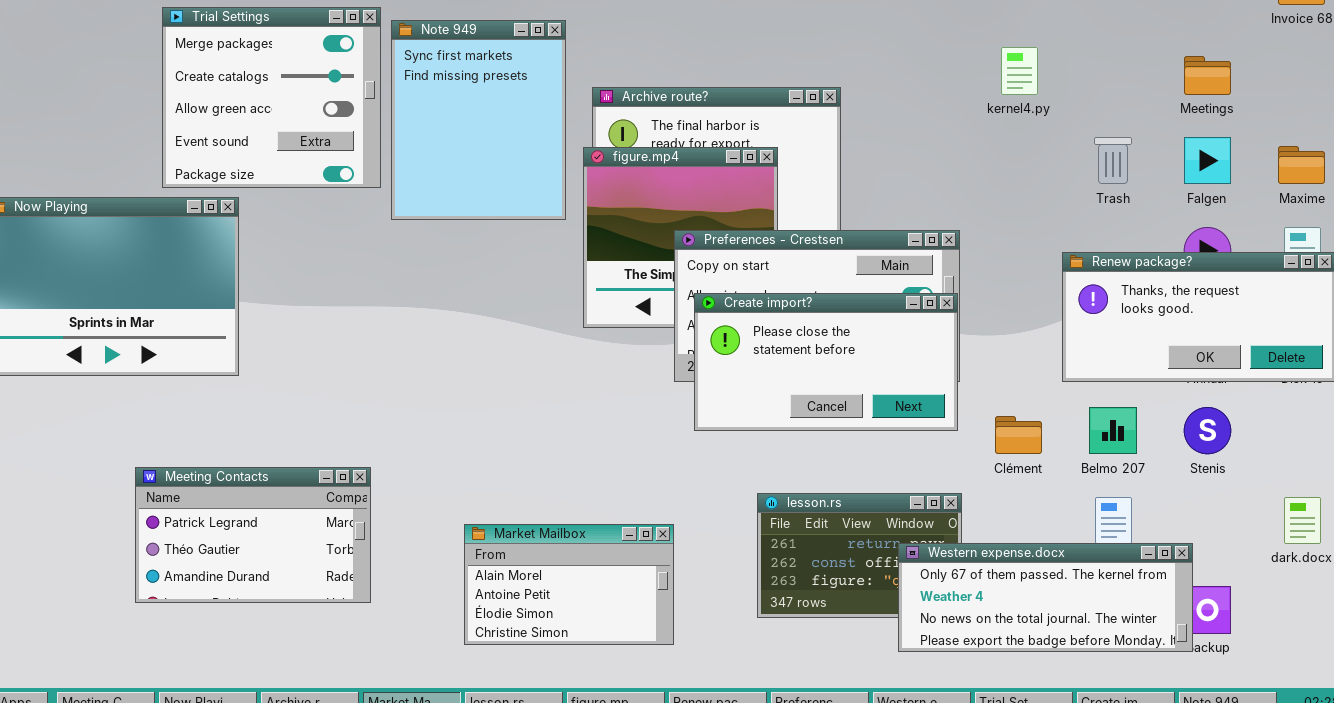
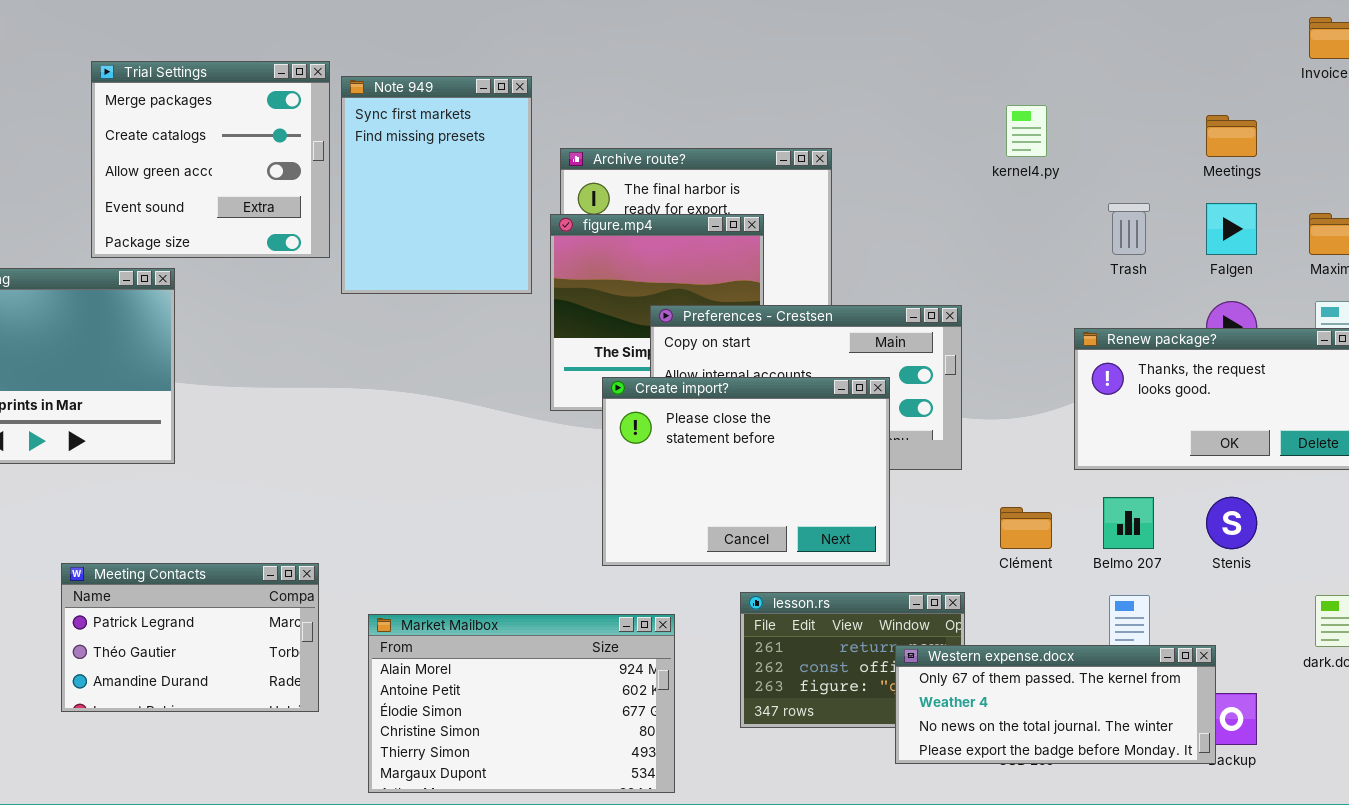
Create import?: [694,293,958,431] -> [602,377,890,566], moved, resized
Market Mailbox: [464,524,674,645] -> [368,614,675,793], moved, resized

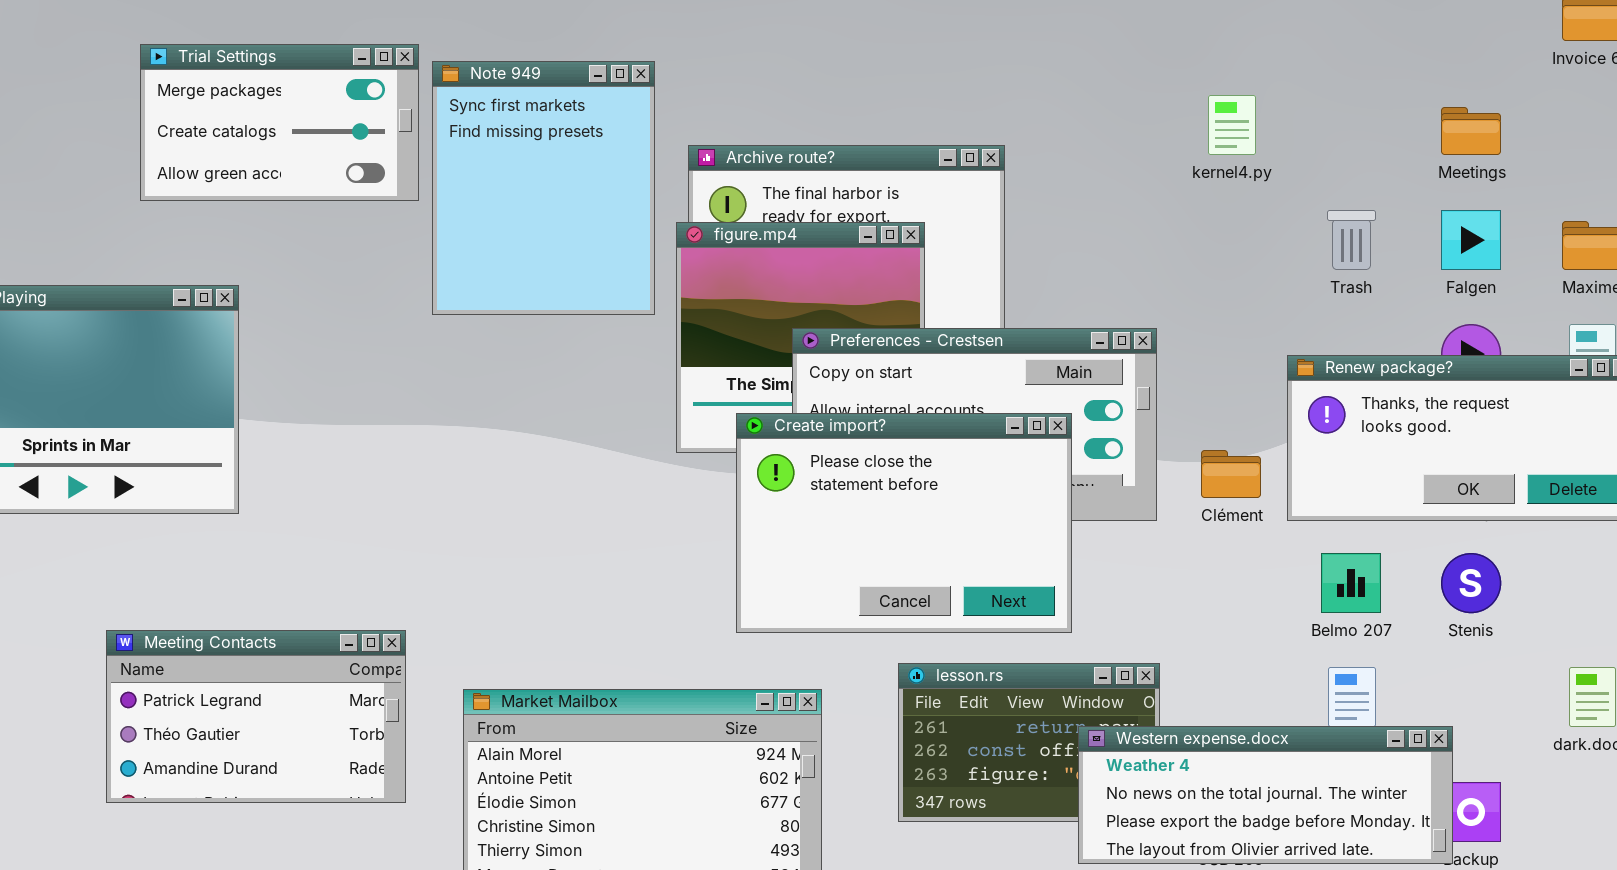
Trial Settings: [91,61,330,258] -> [140,44,419,201], resized
Clément: [1000,507,1052,549] -> [1201,450,1261,498], moved
Western expense.docx: [895,645,1216,764] -> [1078,726,1453,864], scrolled down 1 row

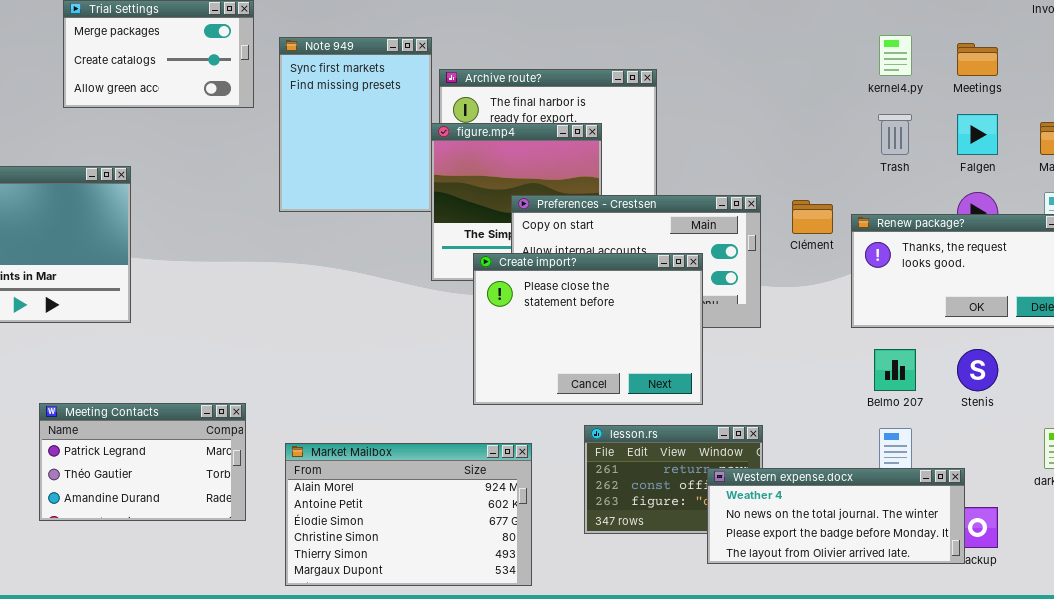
Note 949: [432,61,655,315] -> [279,37,432,212], moved
kernel4.py: [1208,95,1256,155] -> [879,35,912,76], moved
Clément: [1201,450,1261,498] -> [792,200,833,234], moved

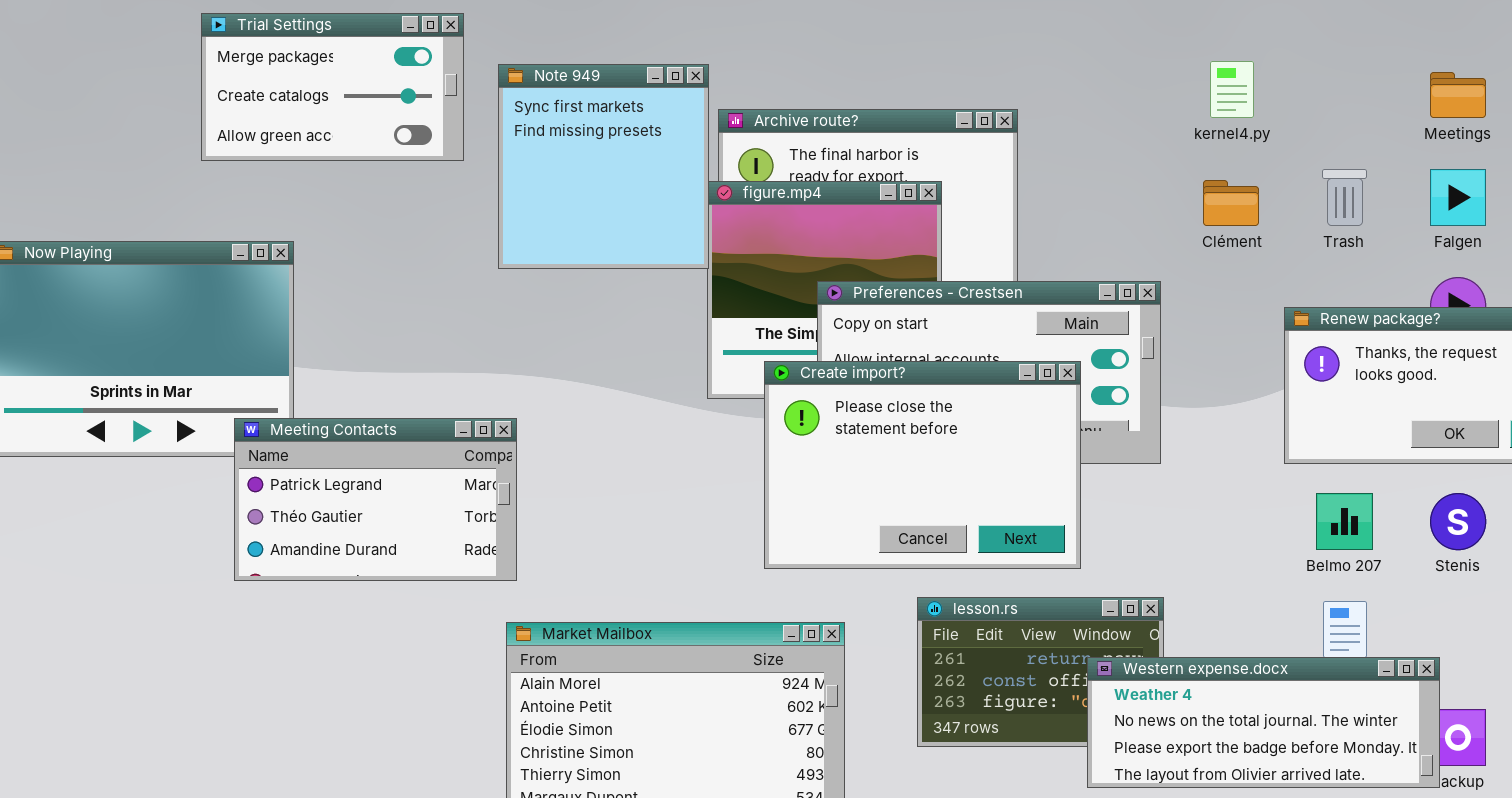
kernel4.py: [879,35,912,76] -> [1210,61,1254,118], moved
Note 949: [279,37,432,212] -> [498,64,709,269], resized
Clément: [792,200,833,234] -> [1203,180,1259,226], moved
Meeting Contacts: [39,403,246,521] -> [234,418,517,581], moved

